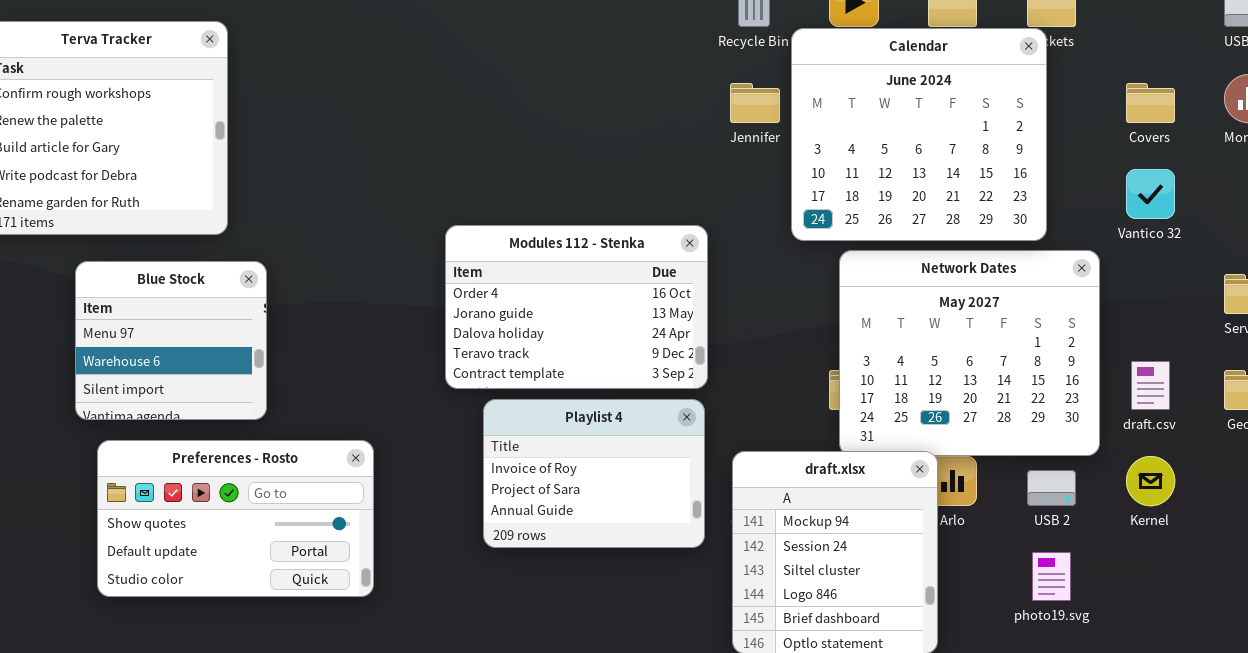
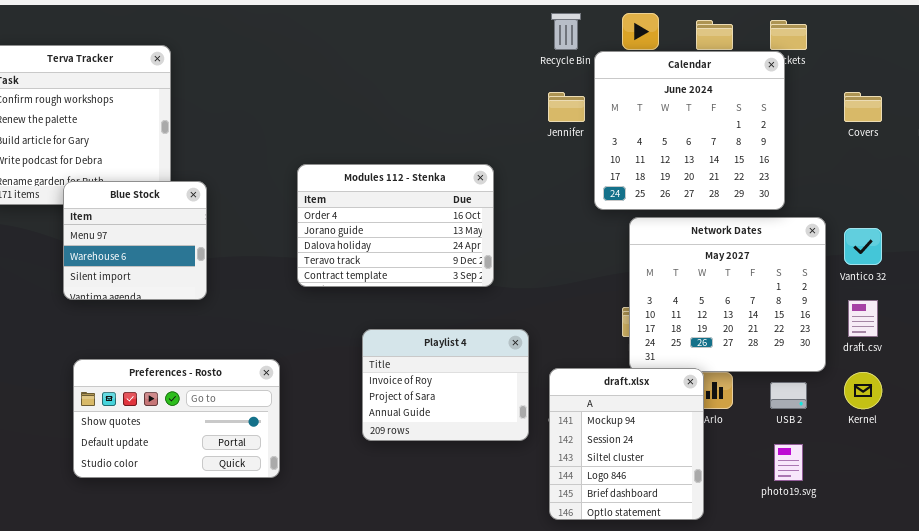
Vantico 32: [1126,169,1175,219] -> [844,228,882,265], moved
Modules 112 - Stenka: [445,225,708,389] -> [297,164,494,287], moved
Blue Stock: [75,261,267,420] -> [63,181,207,300], moved

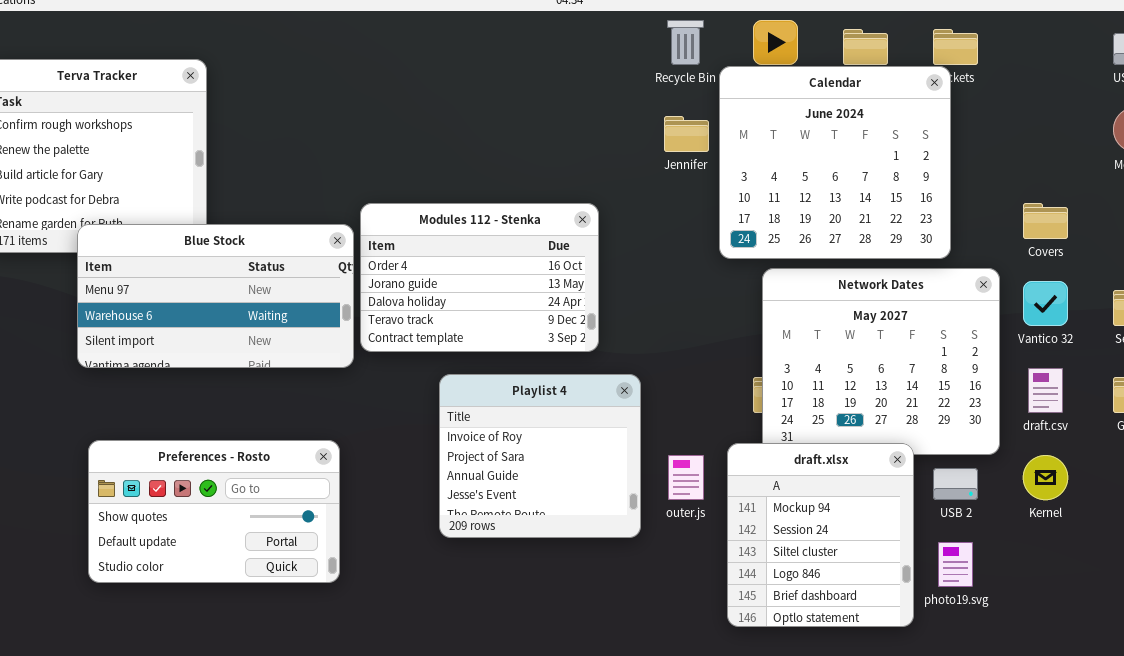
Covers: [844,92,882,122] -> [1023,203,1068,239], moved
Blue Stock: [63,181,207,300] -> [77,224,354,368], resized
Playlist 4: [362,329,529,441] -> [439,374,641,538], resized
draft.xlsx: [549,368,704,520] -> [727,443,914,627], moved

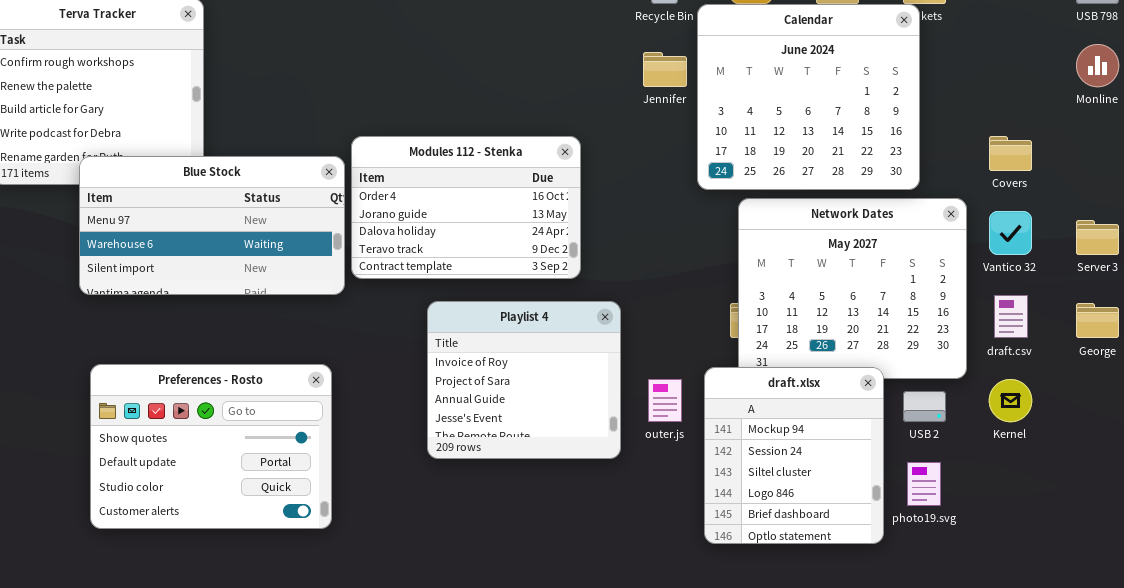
Preferences - Rosto: [88,440,340,583] -> [90,364,332,529], resized

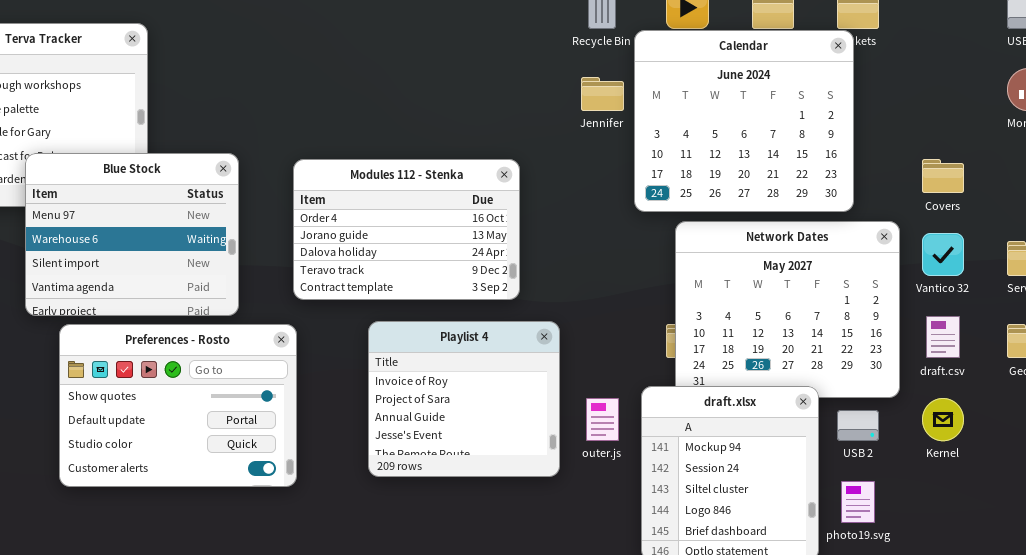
Blue Stock: [79,156,345,295] -> [25,153,239,316], resized
Preferences - Rosto: [90,364,332,529] -> [59,324,297,487], moved

